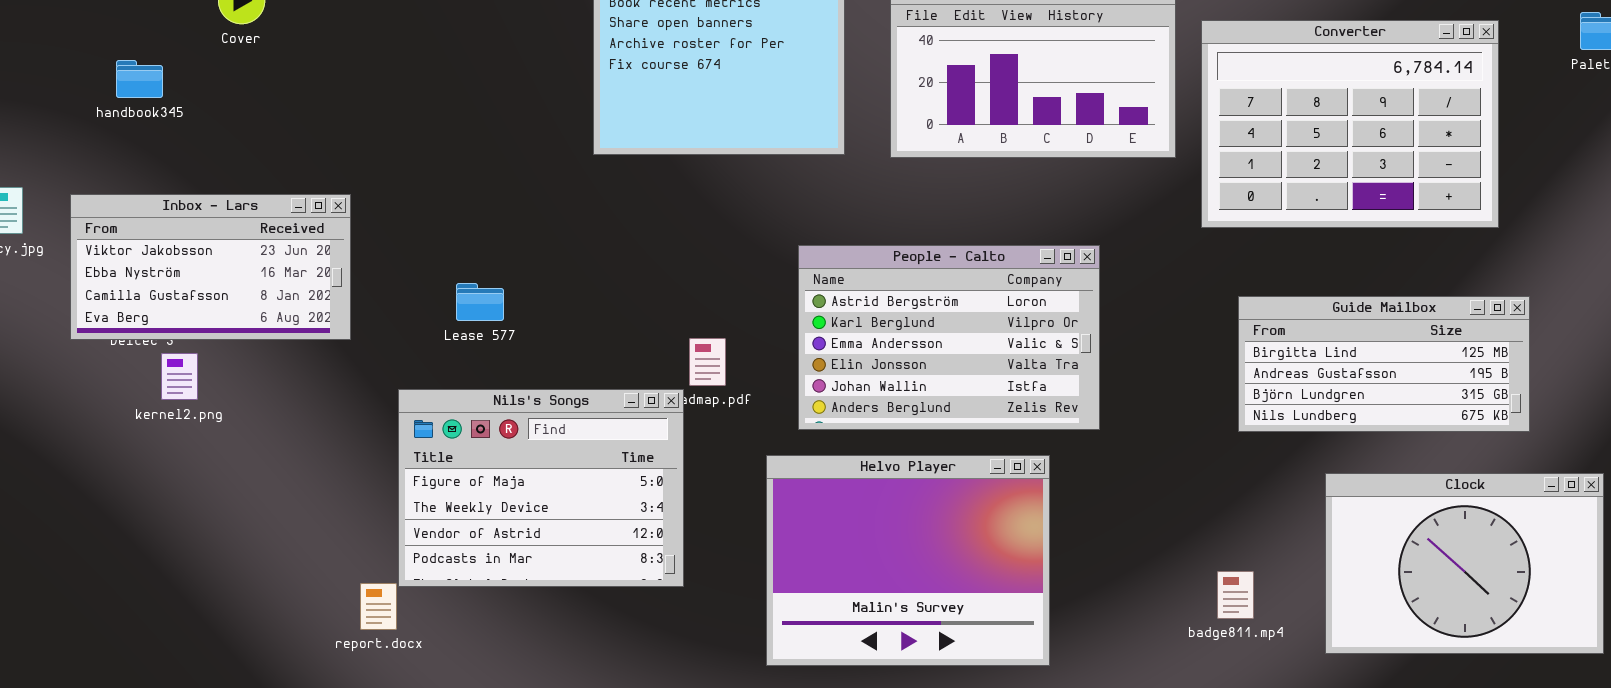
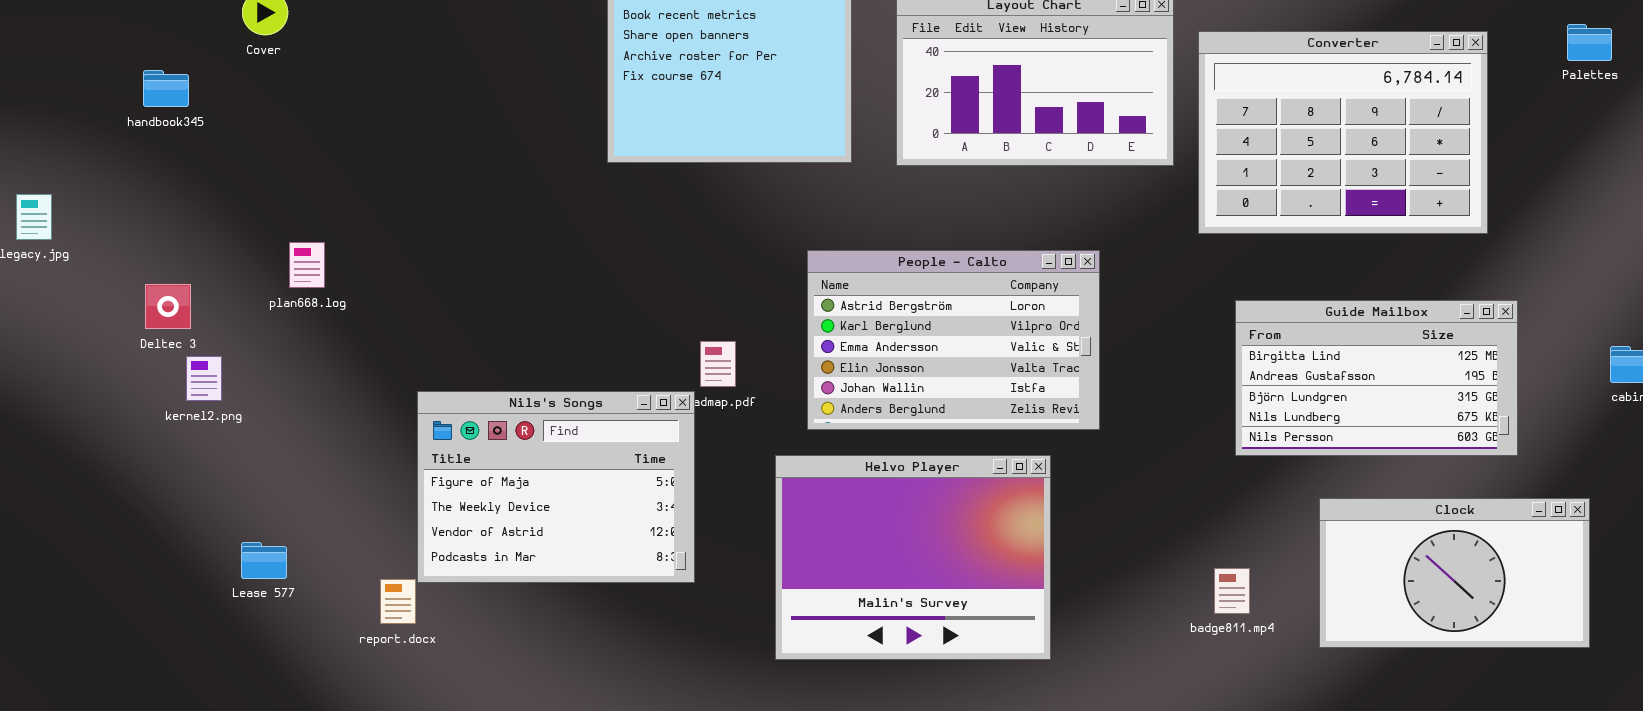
Inbox - Lars: [70,194,351,340] -> none, closed
Lease 577: [456,283,504,321] -> [241,542,287,579], moved
Guide Mailbox: [1238,296,1530,432] -> [1235,300,1518,456], resized
Clock: [1325,473,1604,654] -> [1319,498,1590,648], resized

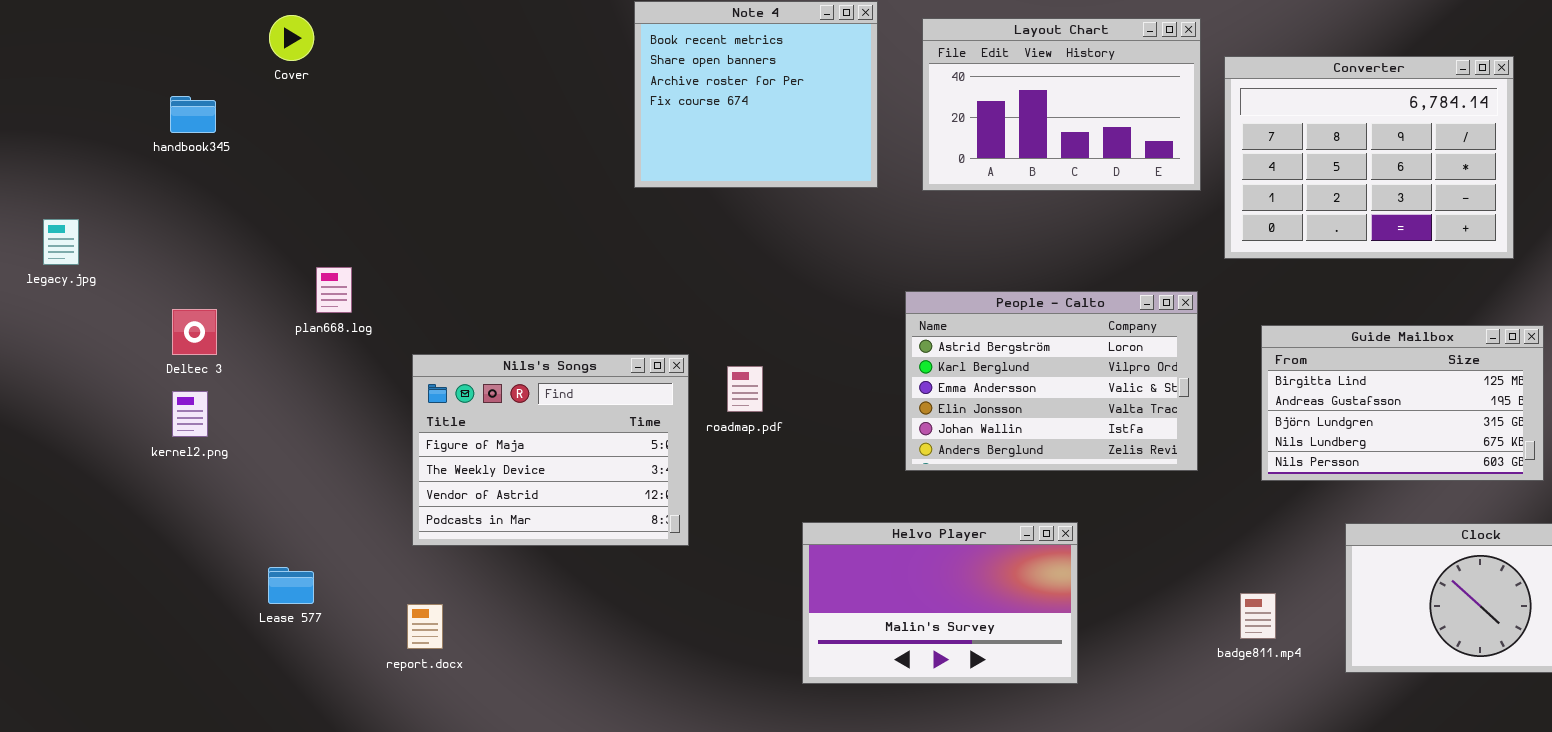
People - Calto: [807,250,1100,430] -> [905,291,1198,471], moved
kernel2.png: [186,356,222,401] -> [172,391,208,437], moved
Nils's Songs: [417,391,695,583] -> [412,354,689,546], moved
Helvo Player: [775,455,1051,660] -> [802,522,1078,684], resized

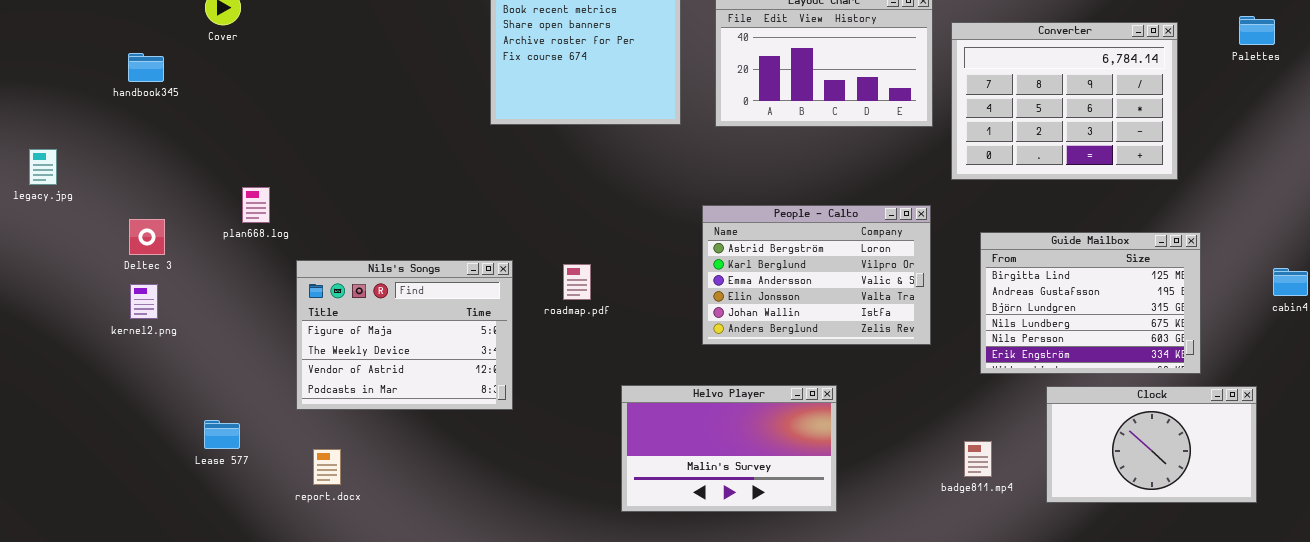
Guide Mailbox: [1261,325,1544,481] -> [980,232,1201,374], resized
Nils's Songs: [412,354,689,546] -> [296,260,513,410], moved

